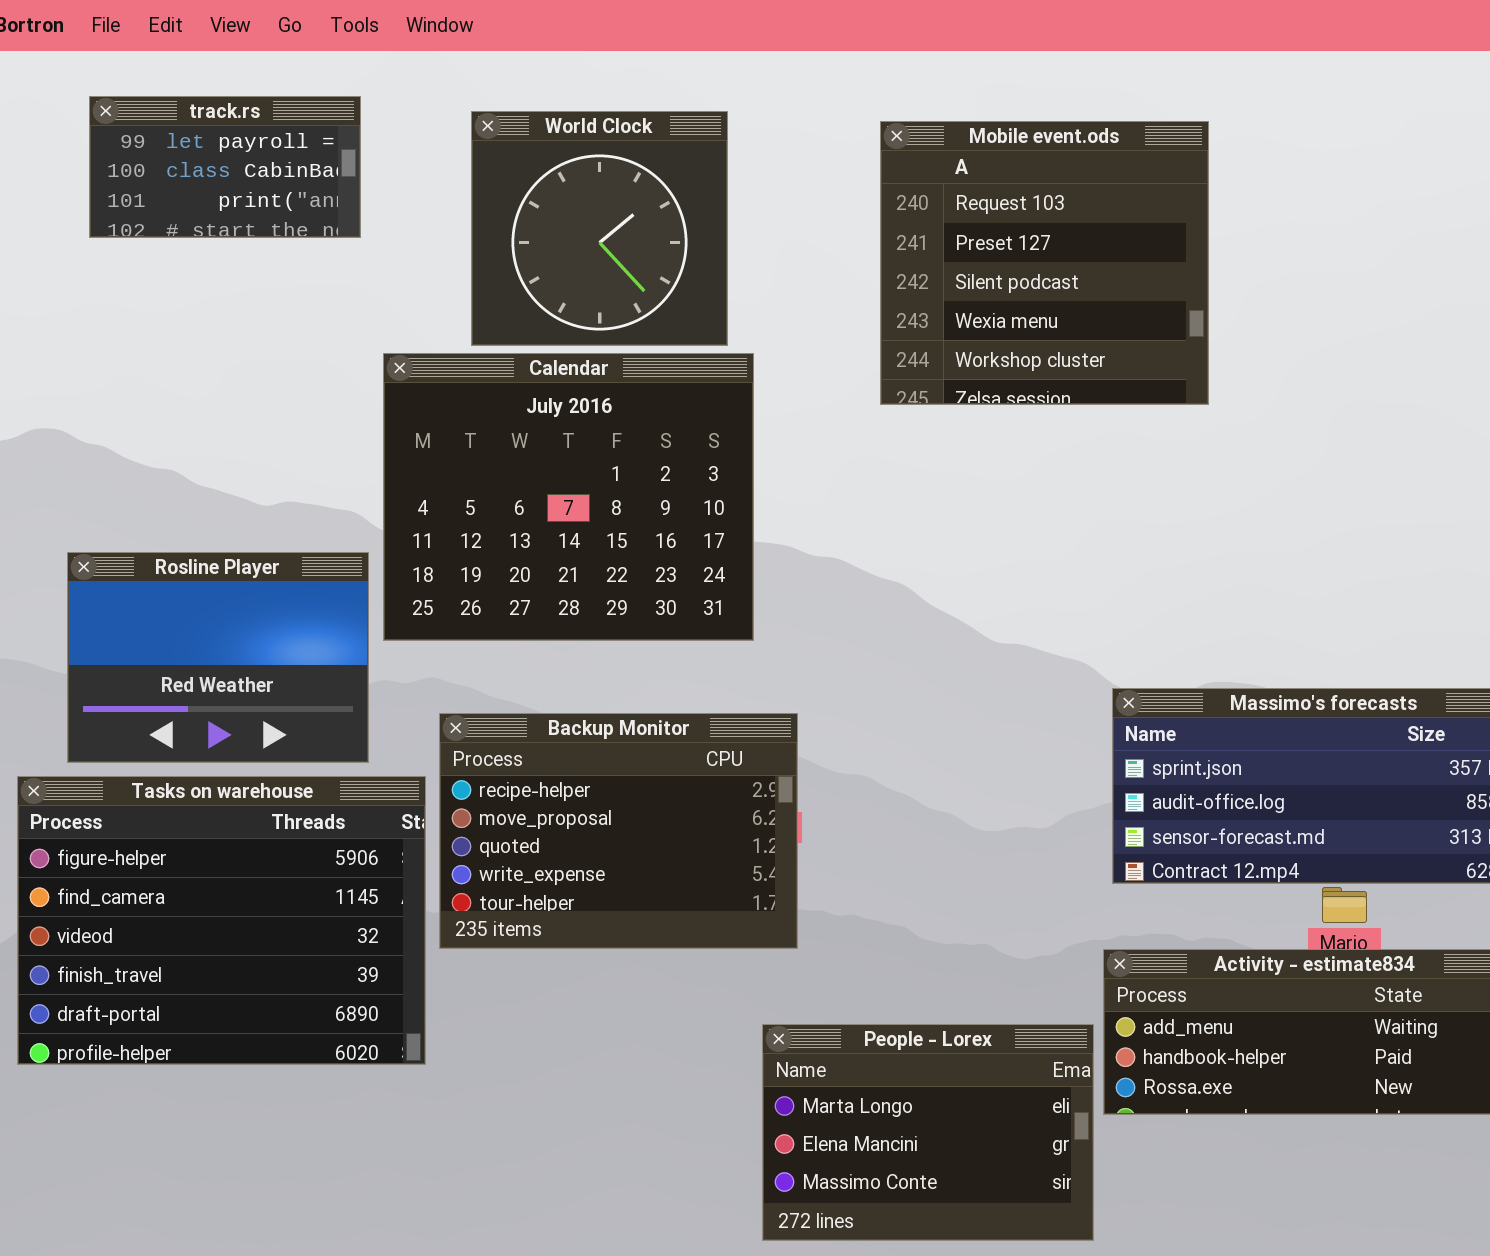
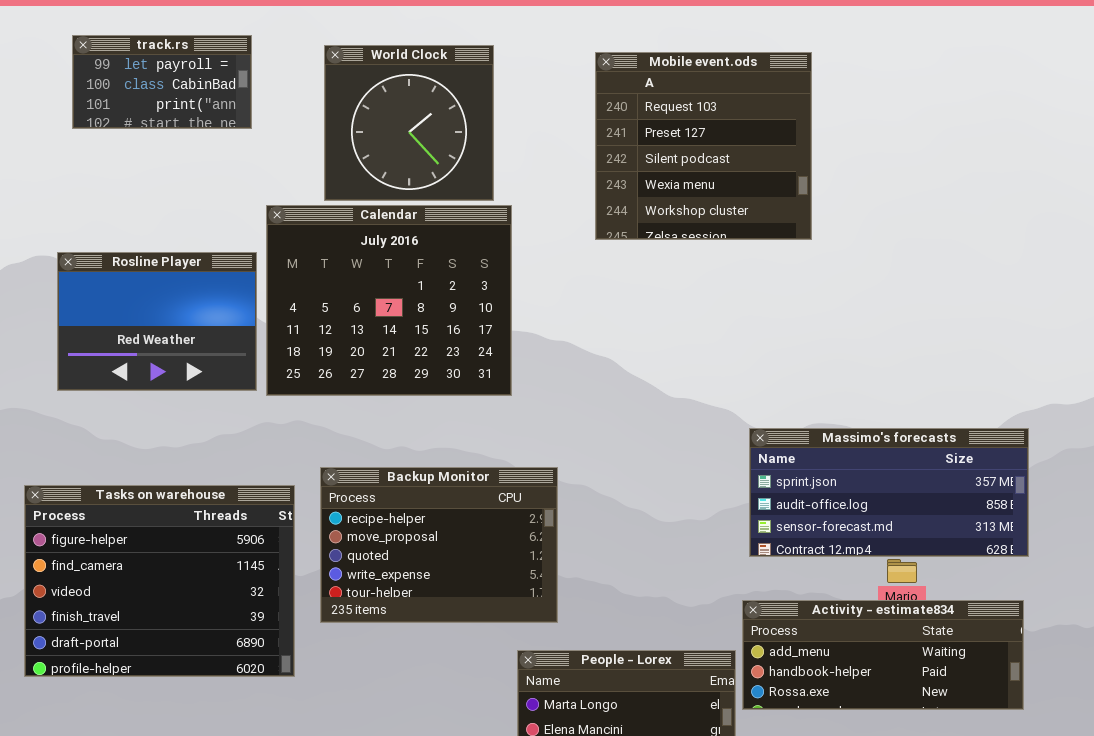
Rosline Player: [67,552,369,763] -> [57,252,257,391], moved
Backup Monitor: [439,713,798,949] -> [320,467,558,623], moved

